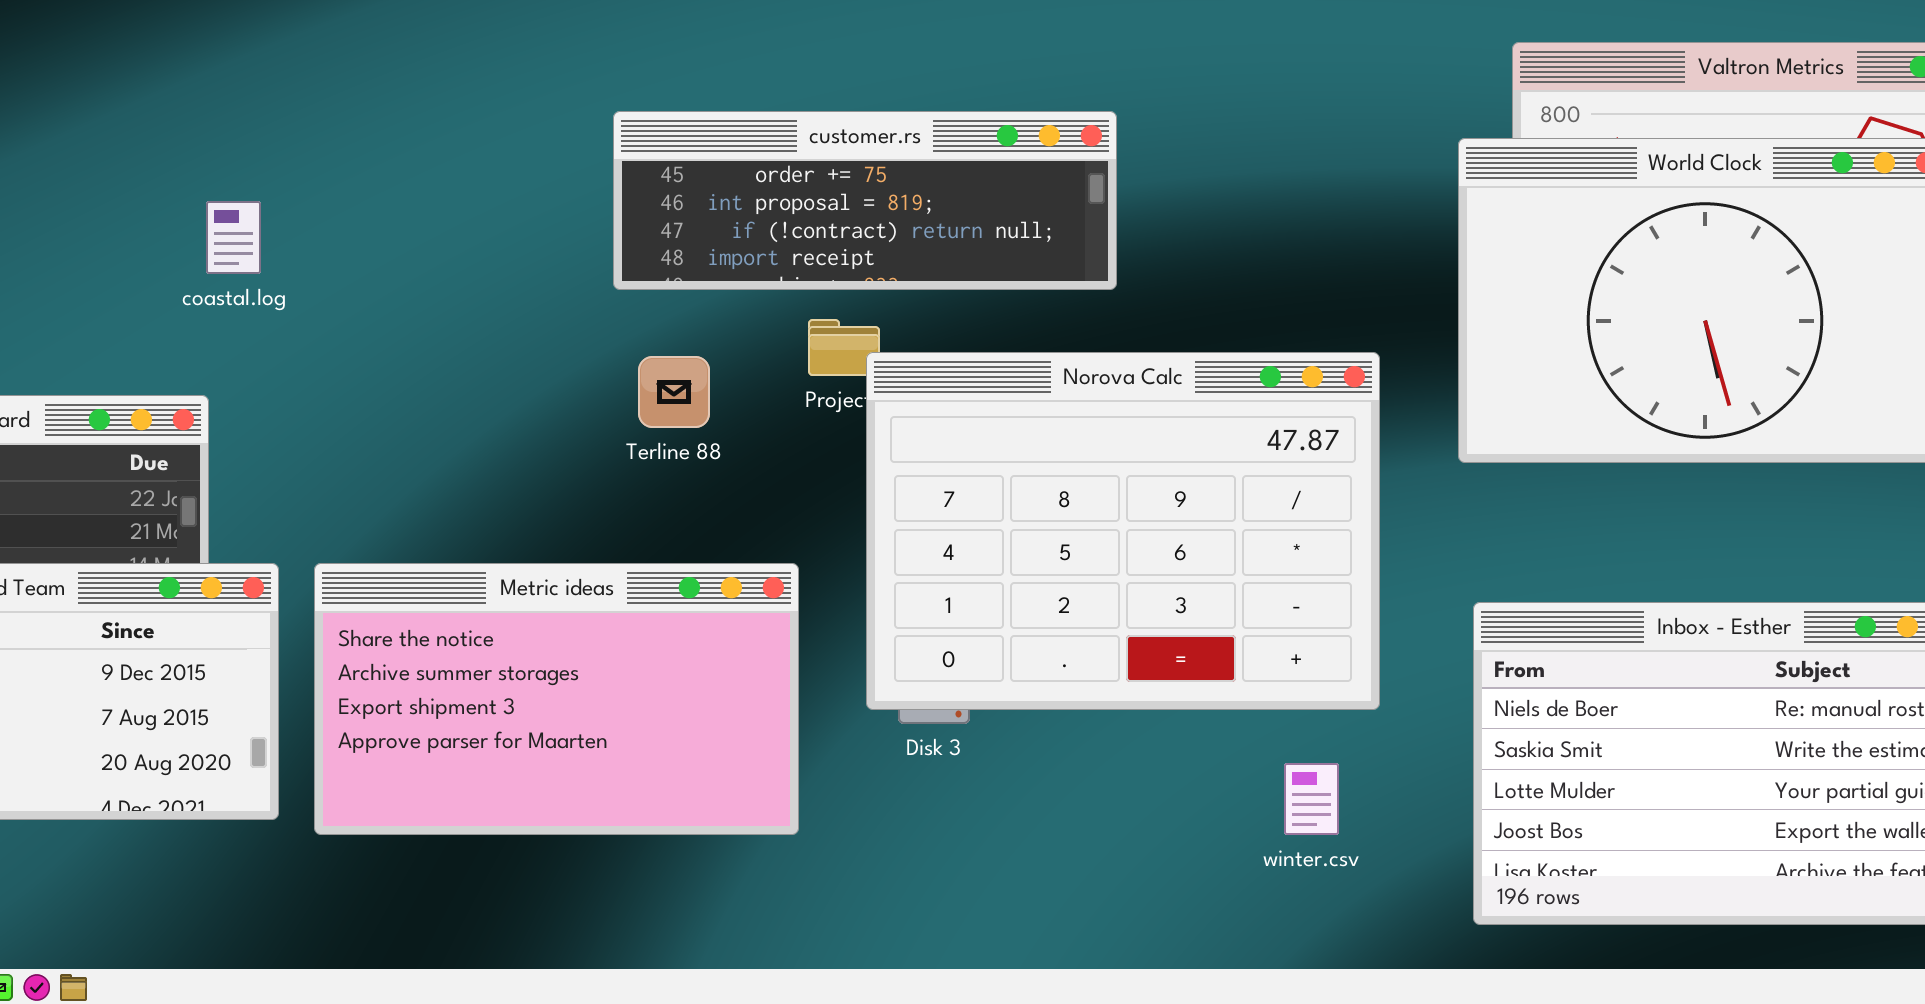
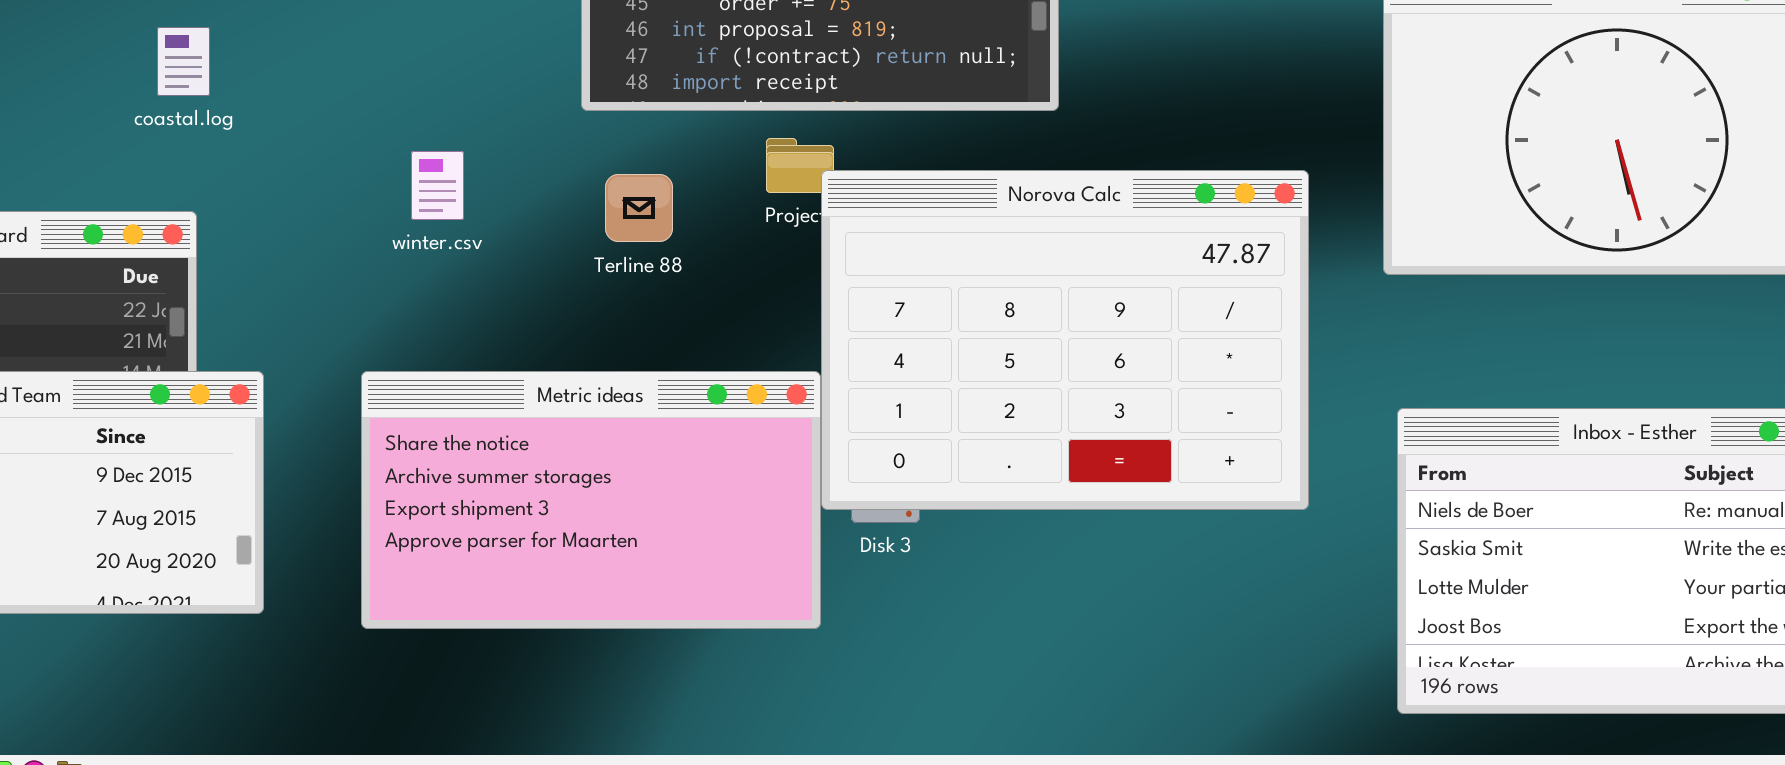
coastal.log: [206,201,261,274] -> [157,27,210,96], moved
Metric ideas: [314,563,799,835] -> [361,371,821,629], moved
winter.csv: [1284,763,1339,835] -> [411,151,464,220], moved

